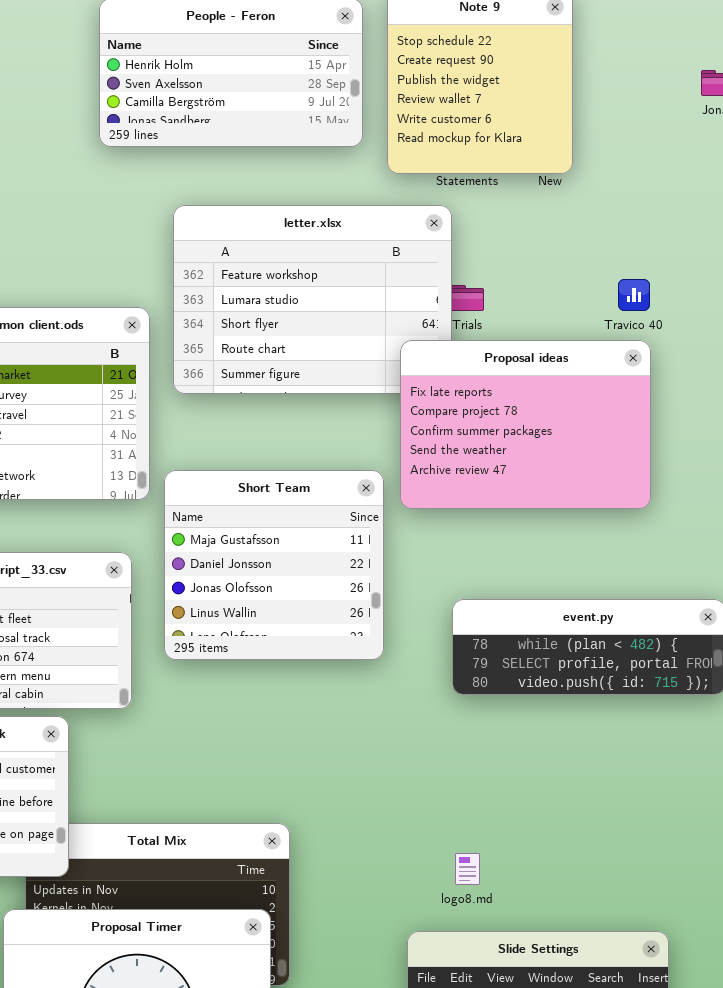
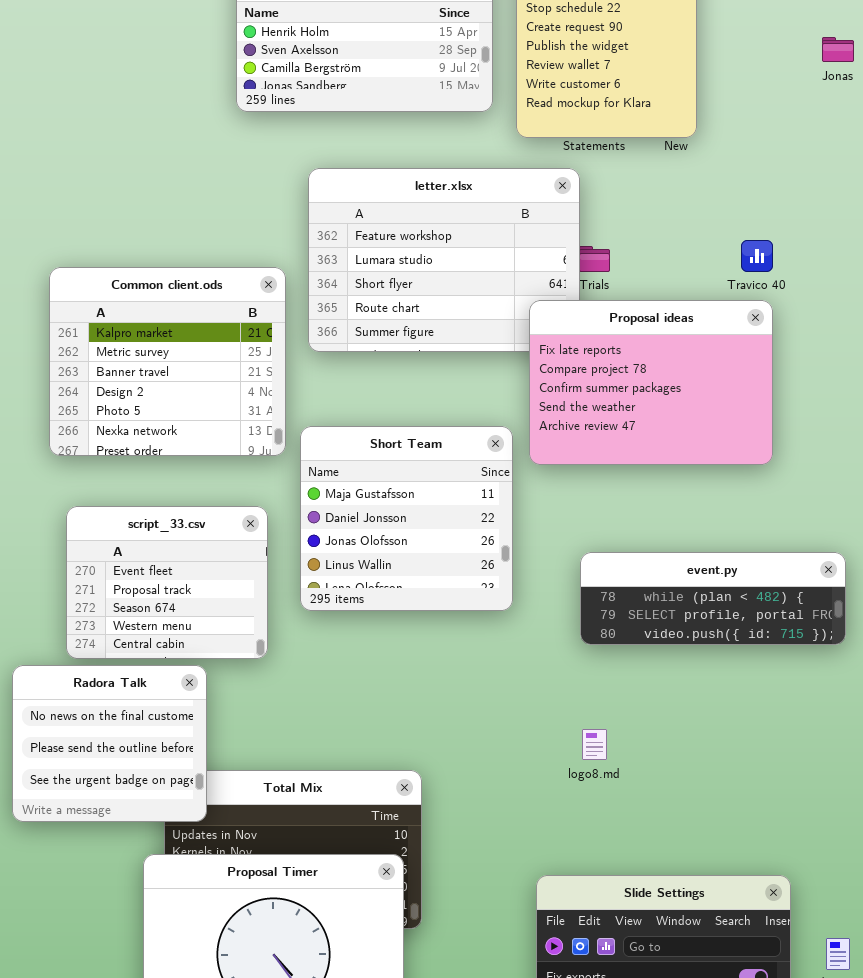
logo8.md: [455,853,480,885] -> [582,729,607,760], moved

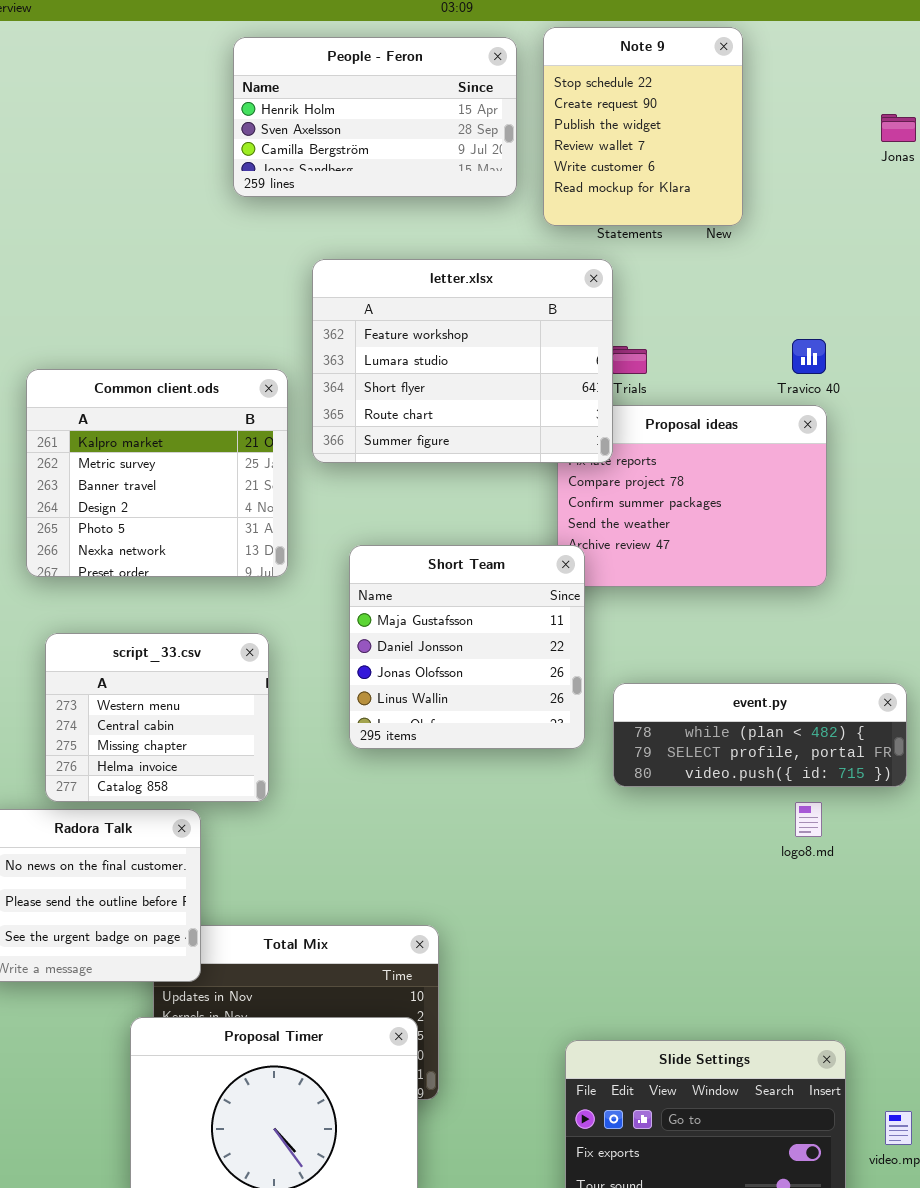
letter.xlsx: [308,168,580,352] -> [312,259,613,463], raised
Short Team: [300,426,513,611] -> [349,545,585,749], moved
script_33.csv: [66,506,268,659] -> [45,633,269,802], scrolled down 3 rows
logo8.md: [582,729,607,760] -> [795,802,822,837], moved

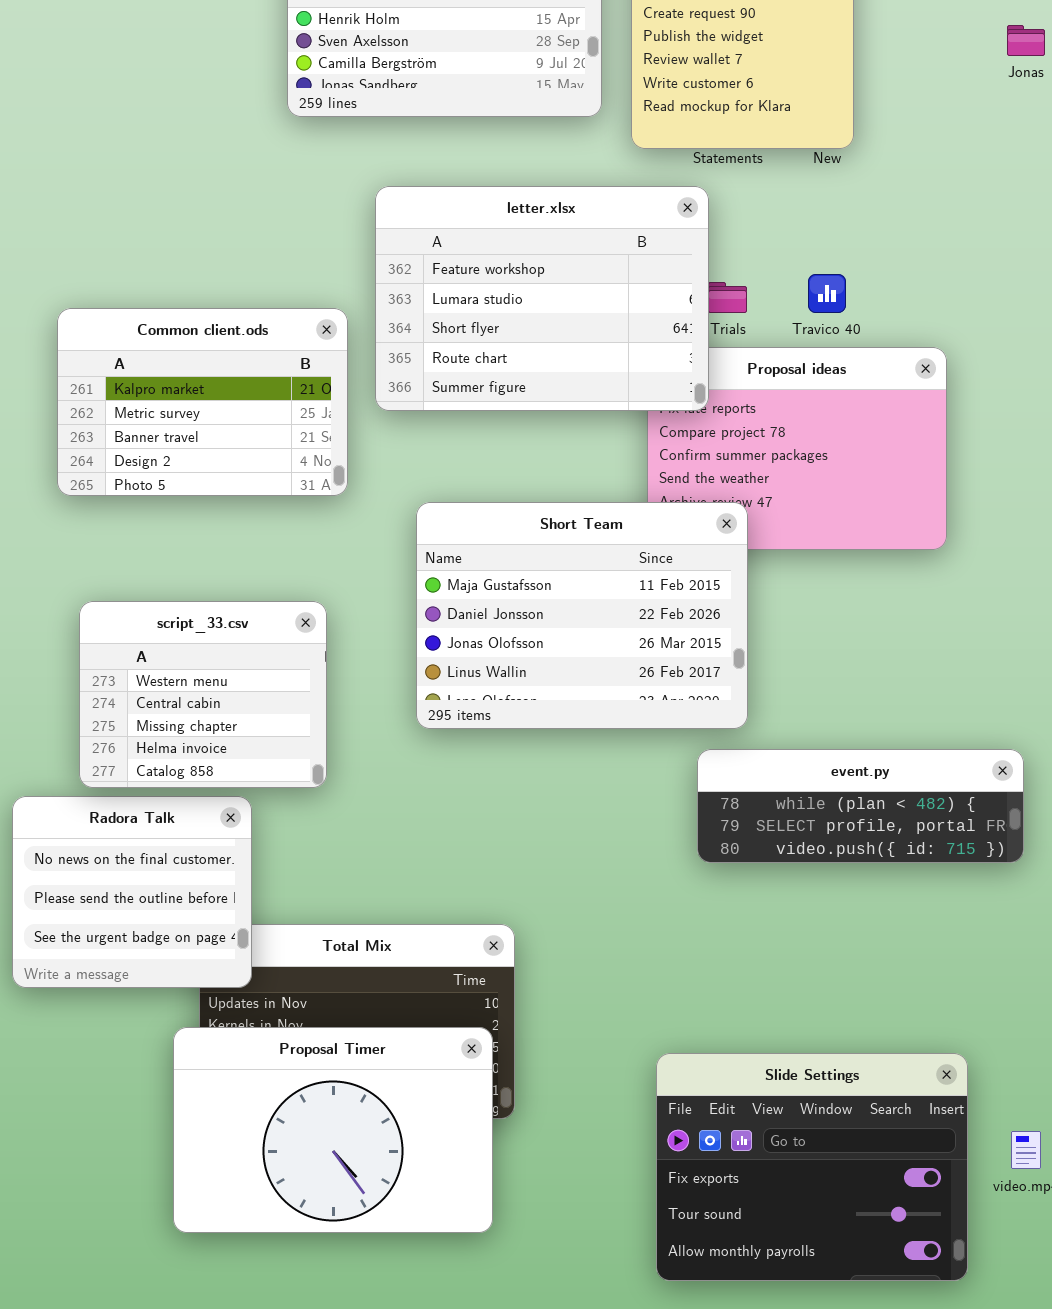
Travico 40: [792,339,826,374] -> [808,274,846,313], moved
Common client.ods: [26,369,288,577] -> [57,308,348,496], resized
Short Team: [349,545,585,749] -> [416,502,748,729], resized
event.py: [613,683,907,787] -> [697,749,1024,863], moved

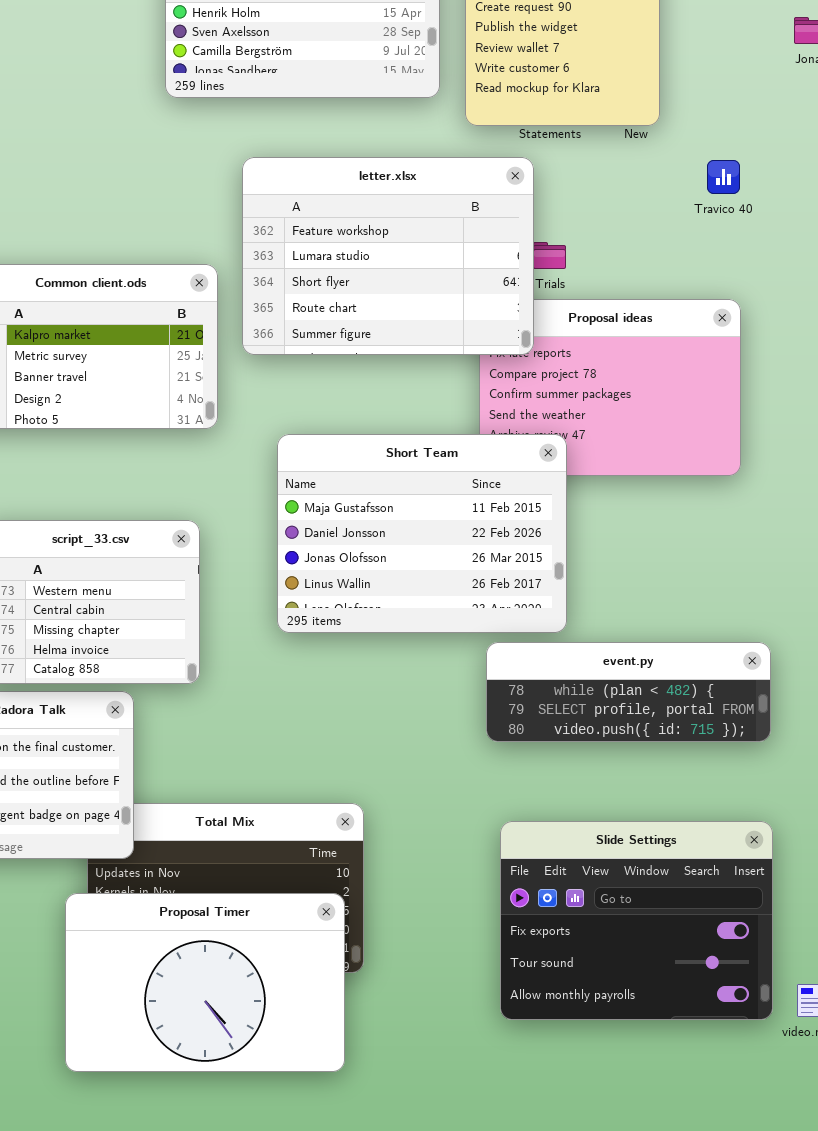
Travico 40: [808,274,846,313] -> [707,160,740,194], moved
event.py: [697,749,1024,863] -> [486,642,771,742], moved
Slide Settings: [656,1053,968,1281] -> [500,821,773,1020], moved

